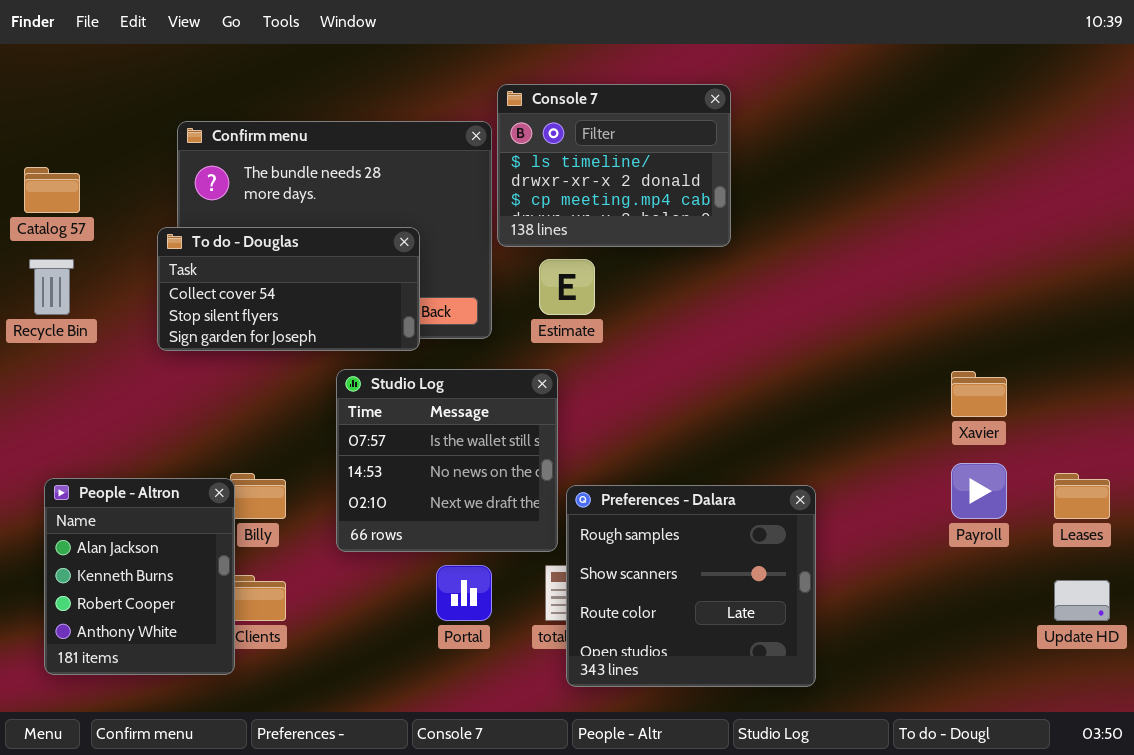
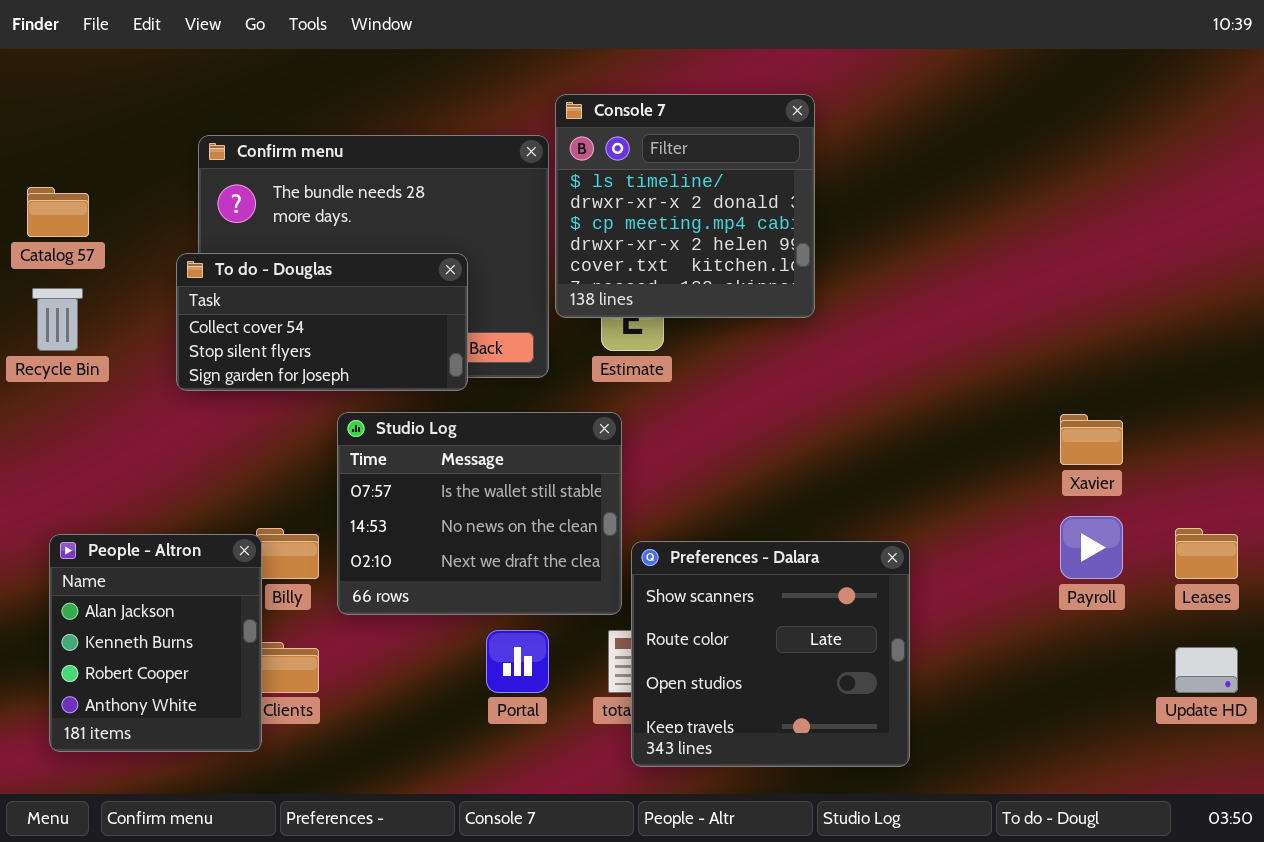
Console 7: [497,84,731,247] -> [555,94,815,318], resized
Studio Log: [336,369,558,552] -> [337,412,622,615], resized
Preferences - Dalara: [566,485,816,687] -> [631,541,910,767], scrolled down 1 row

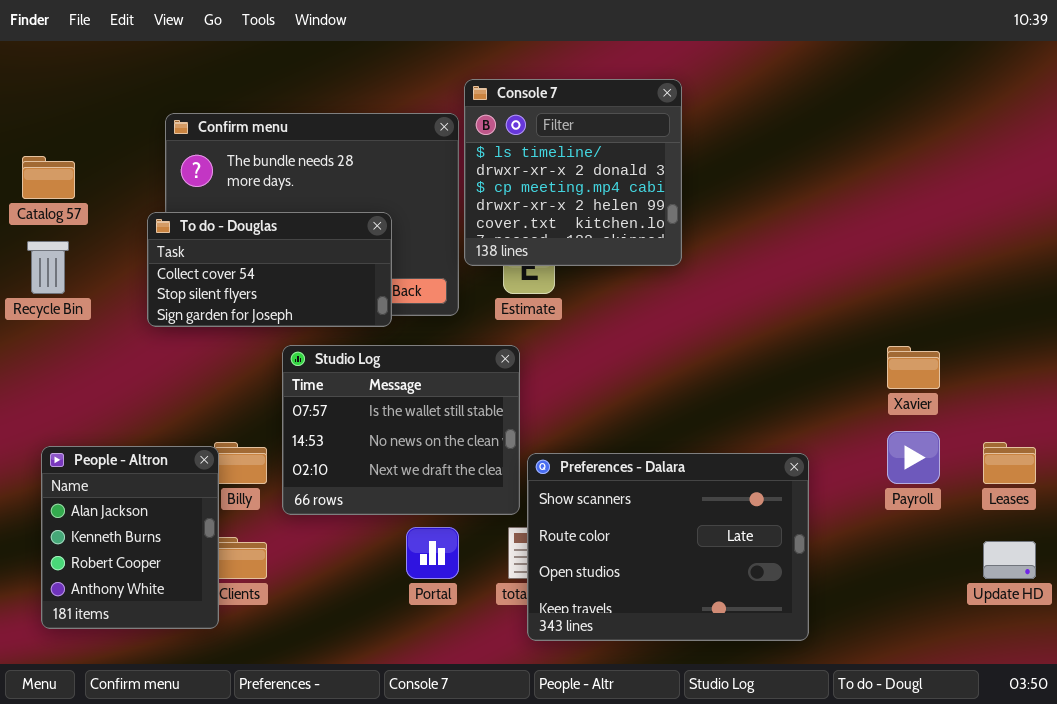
Preferences - Dalara: [631,541,910,767] -> [527,453,809,641], resized

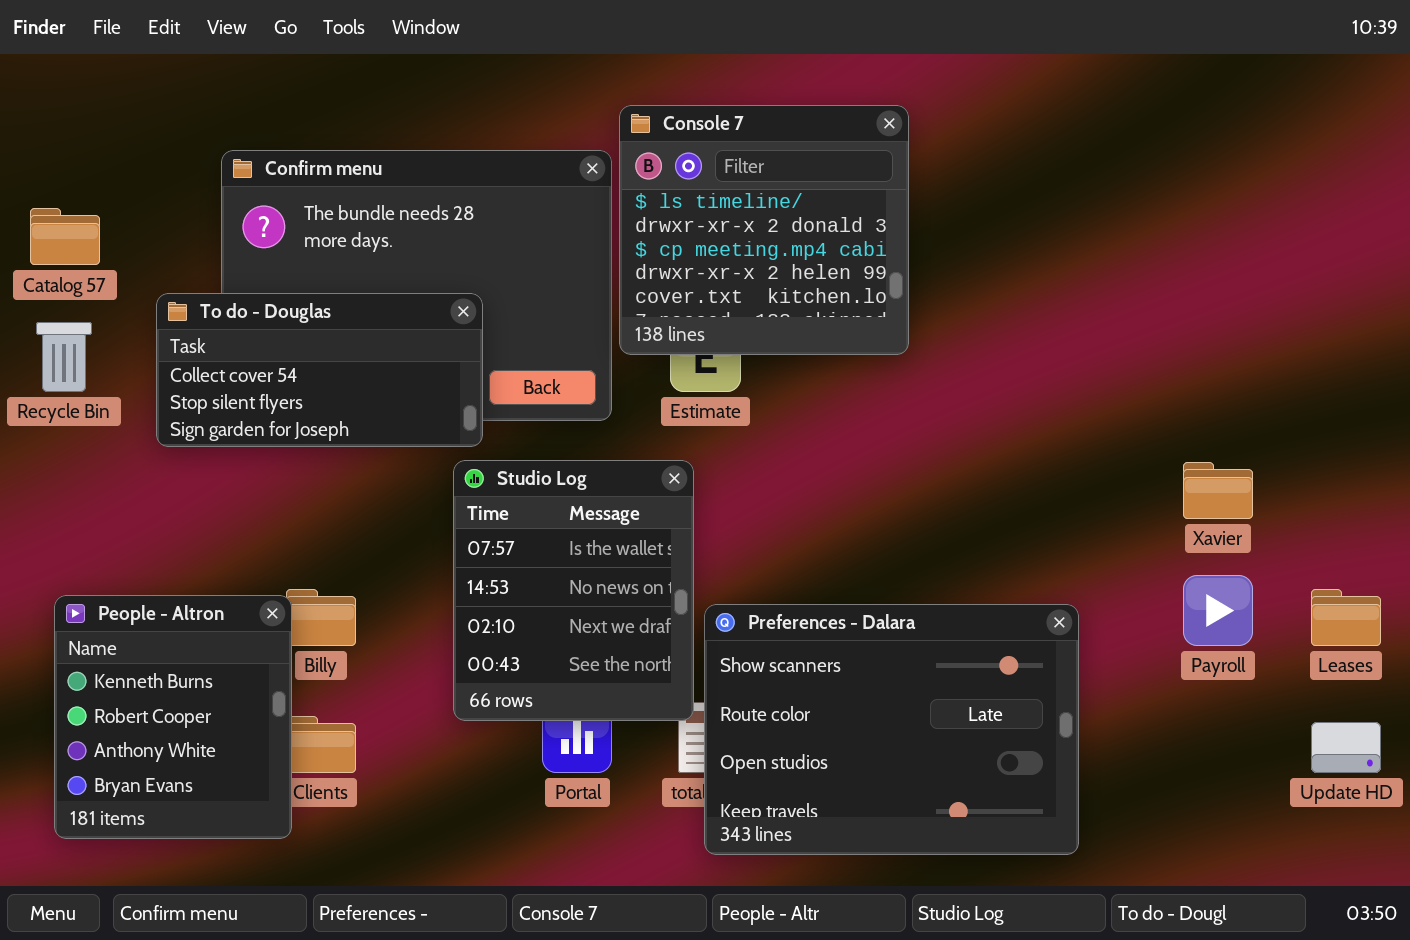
To do - Douglas: [147,212,392,327] -> [156,293,483,447], moved
Studio Log: [282,345,520,515] -> [453,460,694,721], resized
People - Altron: [41,446,219,629] -> [54,595,292,839], scrolled down 1 row

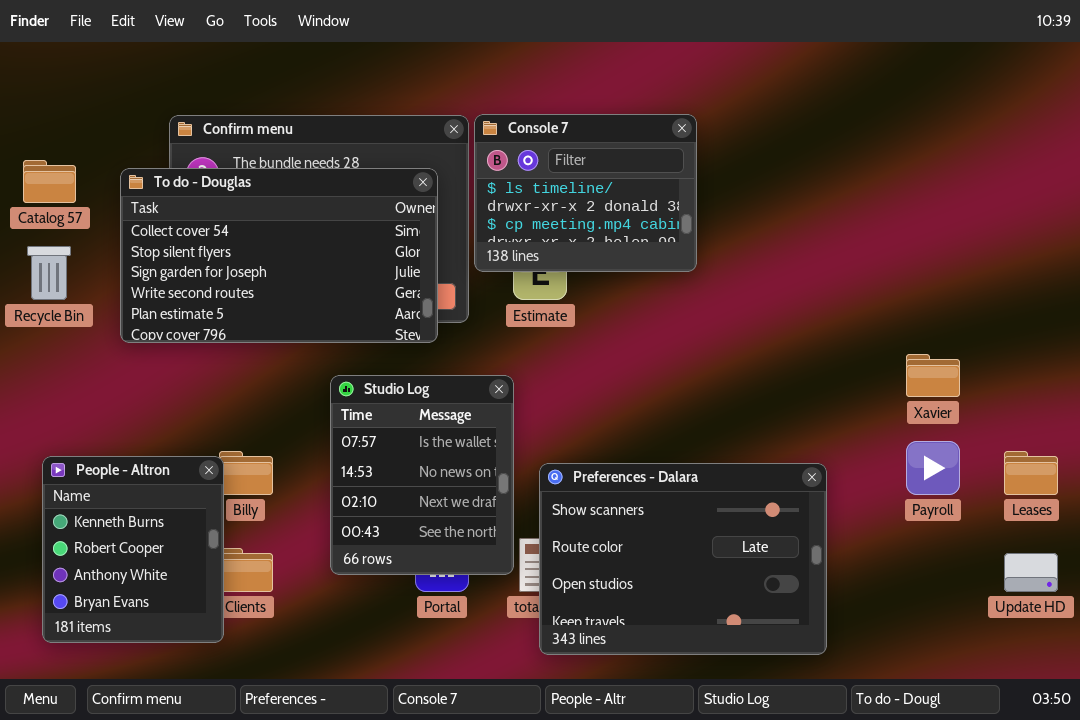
Console 7: [619,105,909,355] -> [474,114,697,272], resized
To do - Douglas: [156,293,483,447] -> [120,168,438,343], resized
Studio Log: [453,460,694,721] -> [330,375,514,575], moved

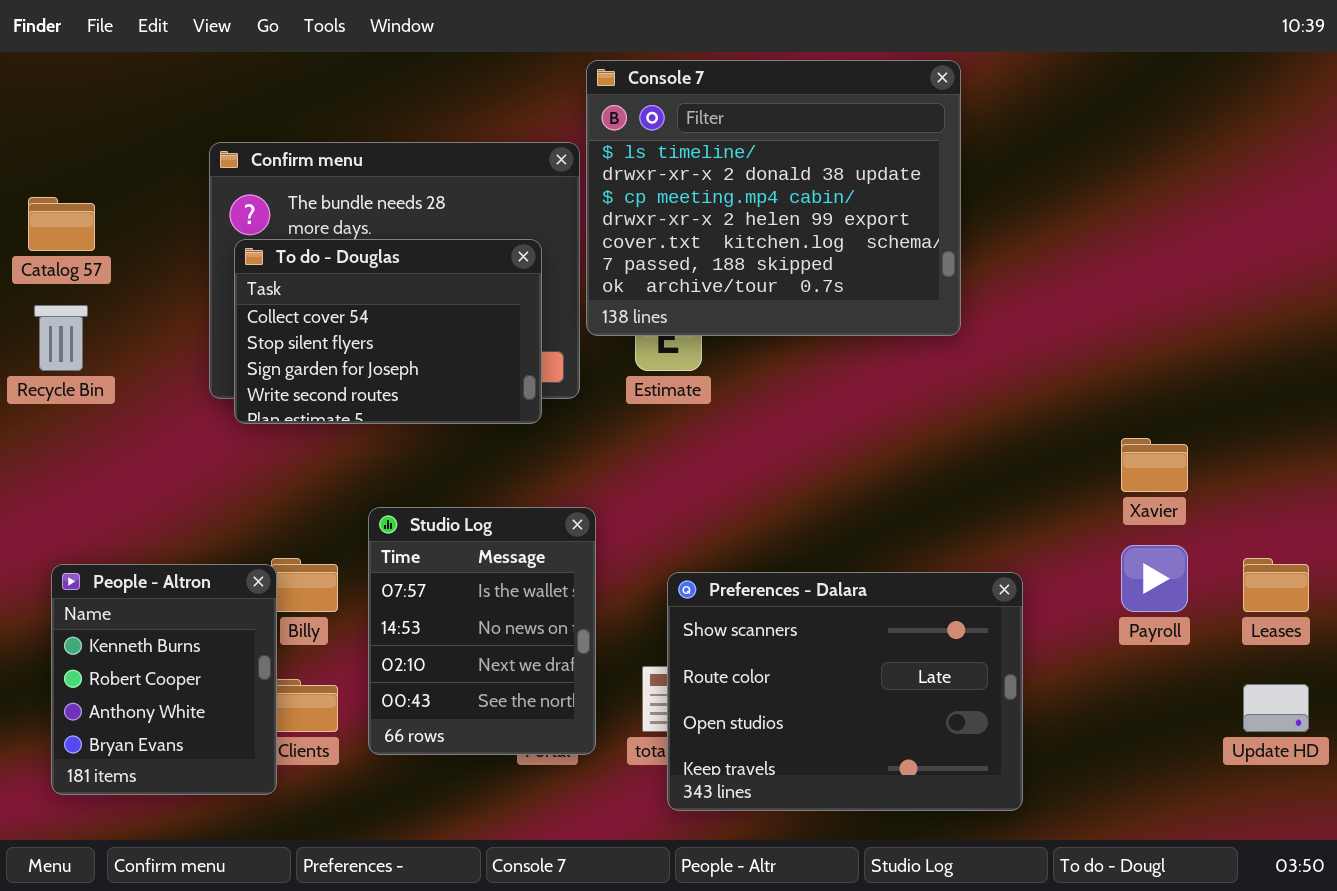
Console 7: [474,114,697,272] -> [586,60,961,336], resized
To do - Douglas: [120,168,438,343] -> [234,239,542,424], resized
Studio Log: [330,375,514,575] -> [368,507,596,755], moved

